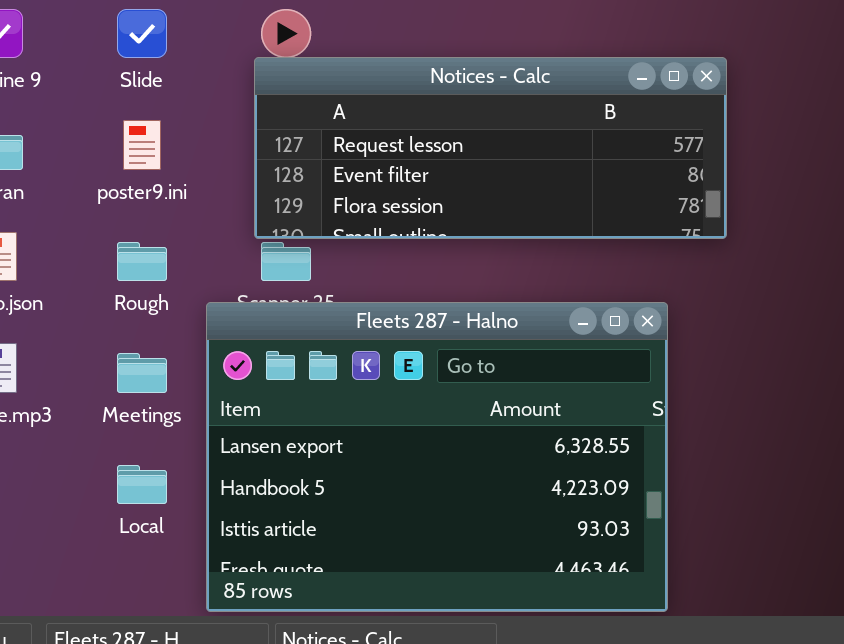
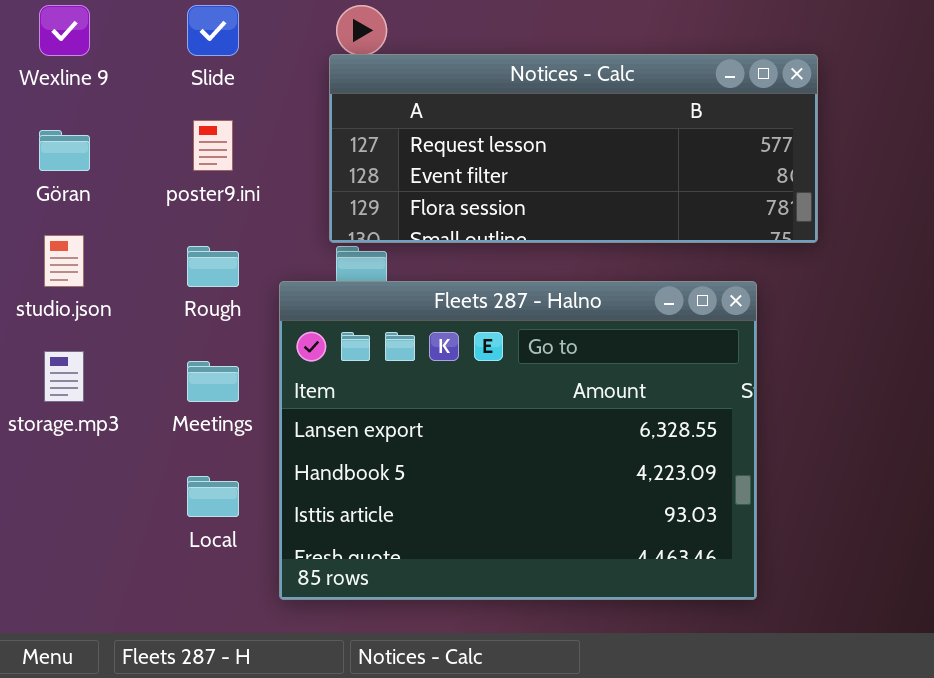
Fleets 287 - Halno: [206,302,668,612] -> [279,281,757,600], moved

